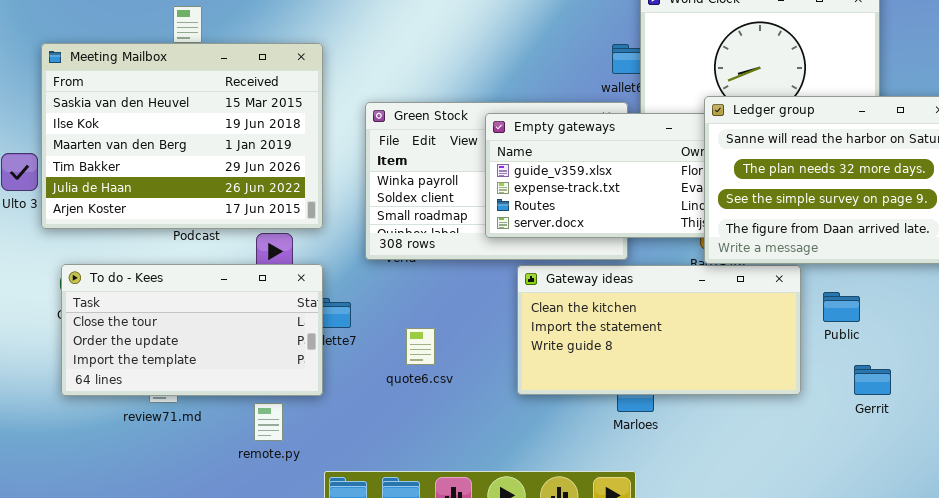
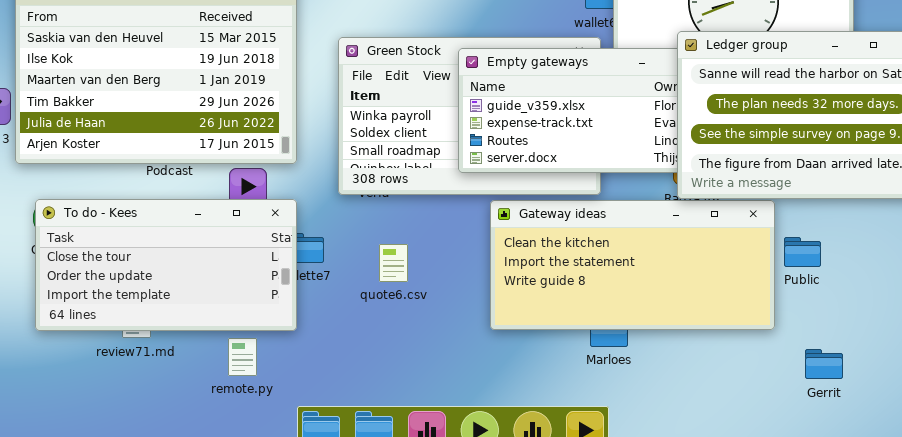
Public: [823,292,860,322] -> [784,237,821,267], moved
quote6.csv: [406,328,435,365] -> [379,244,408,282], moved
Gerrit: [854,365,891,395] -> [805,349,843,379], moved

